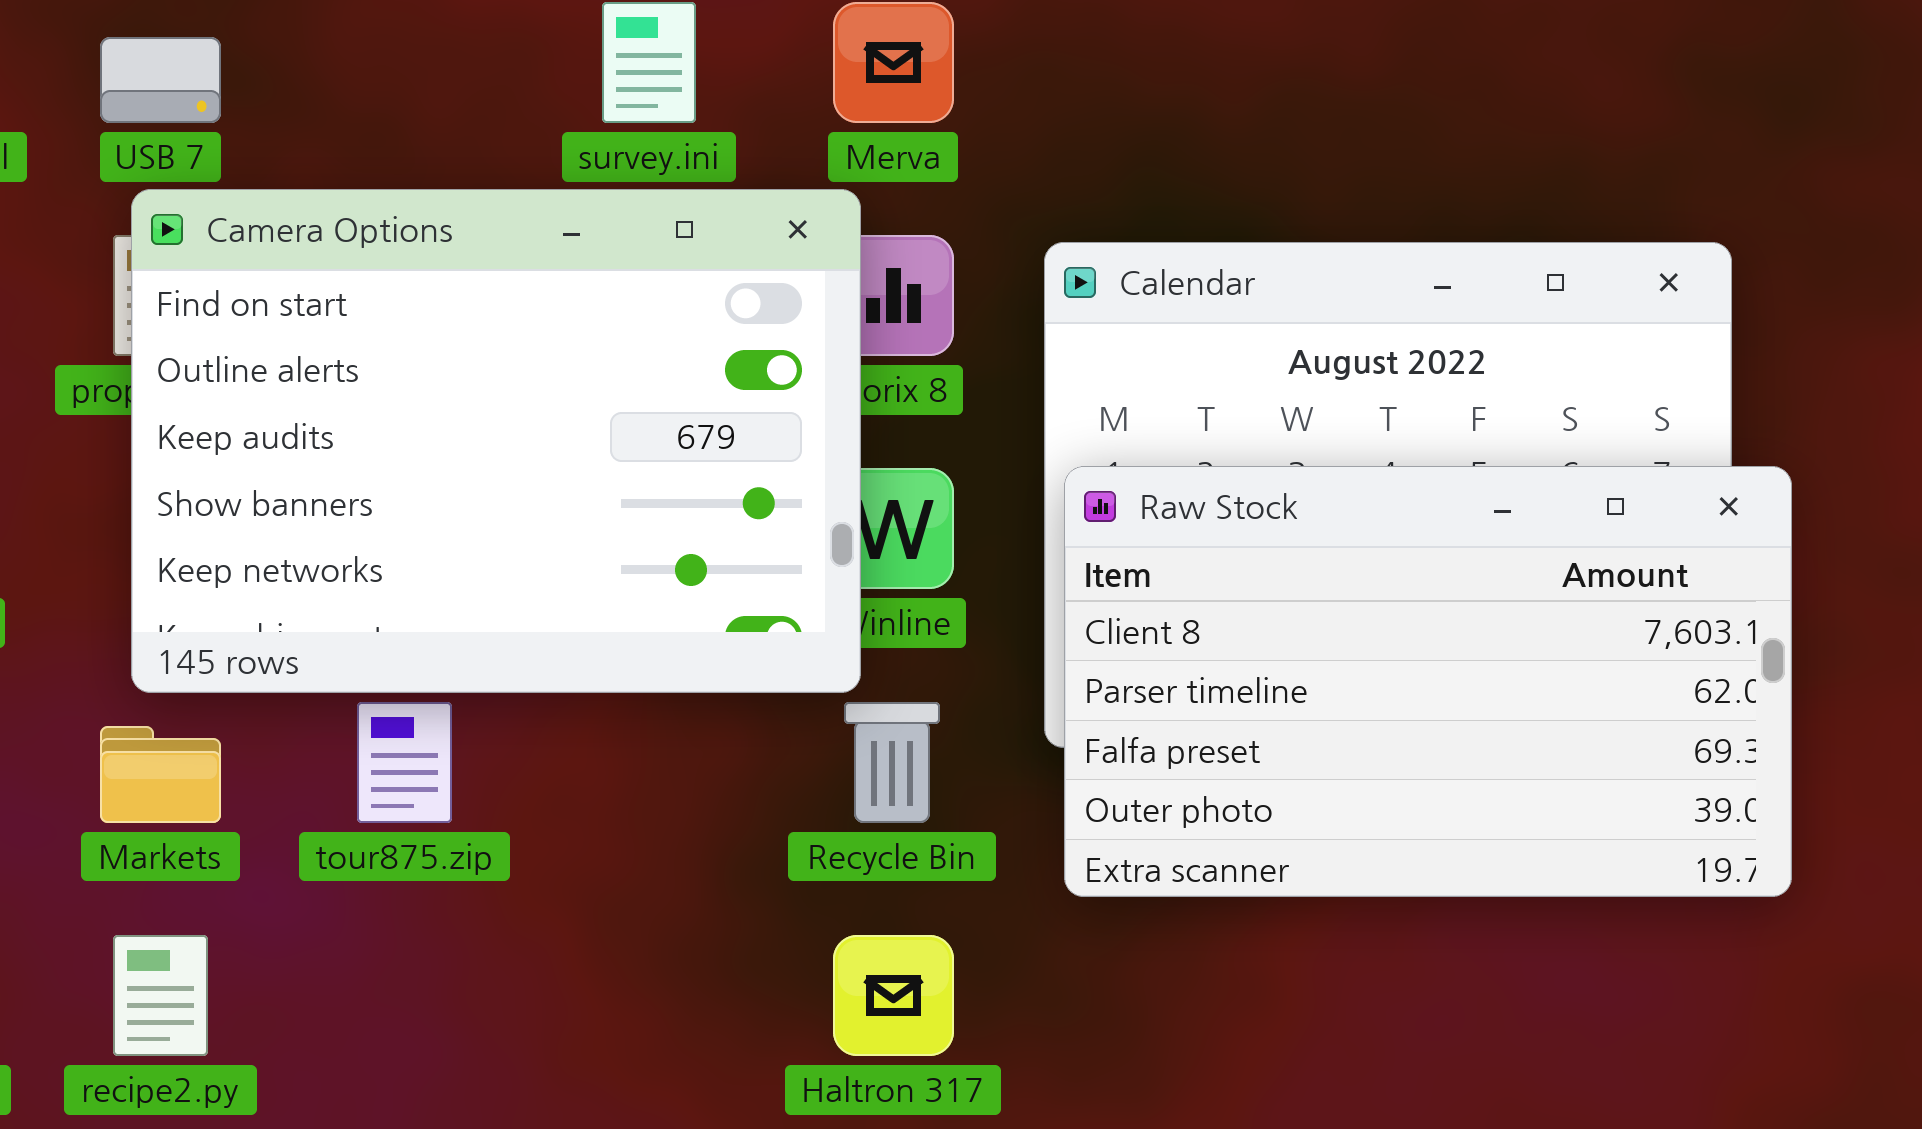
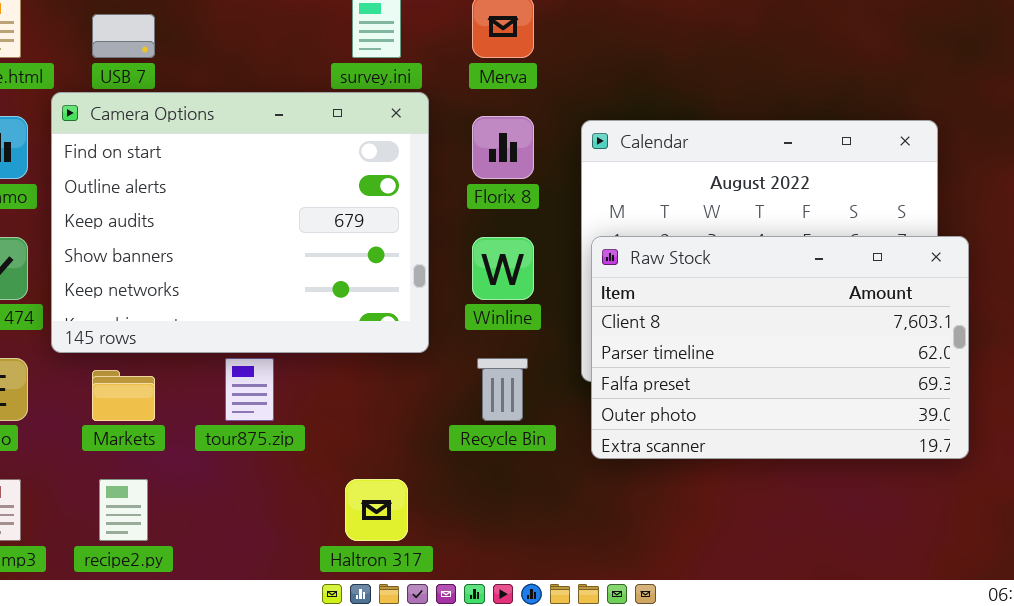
Camera Options: [131,189,861,693] -> [51,92,429,353], moved
Haltron 317: [833,935,954,1056] -> [345,479,408,541], moved

